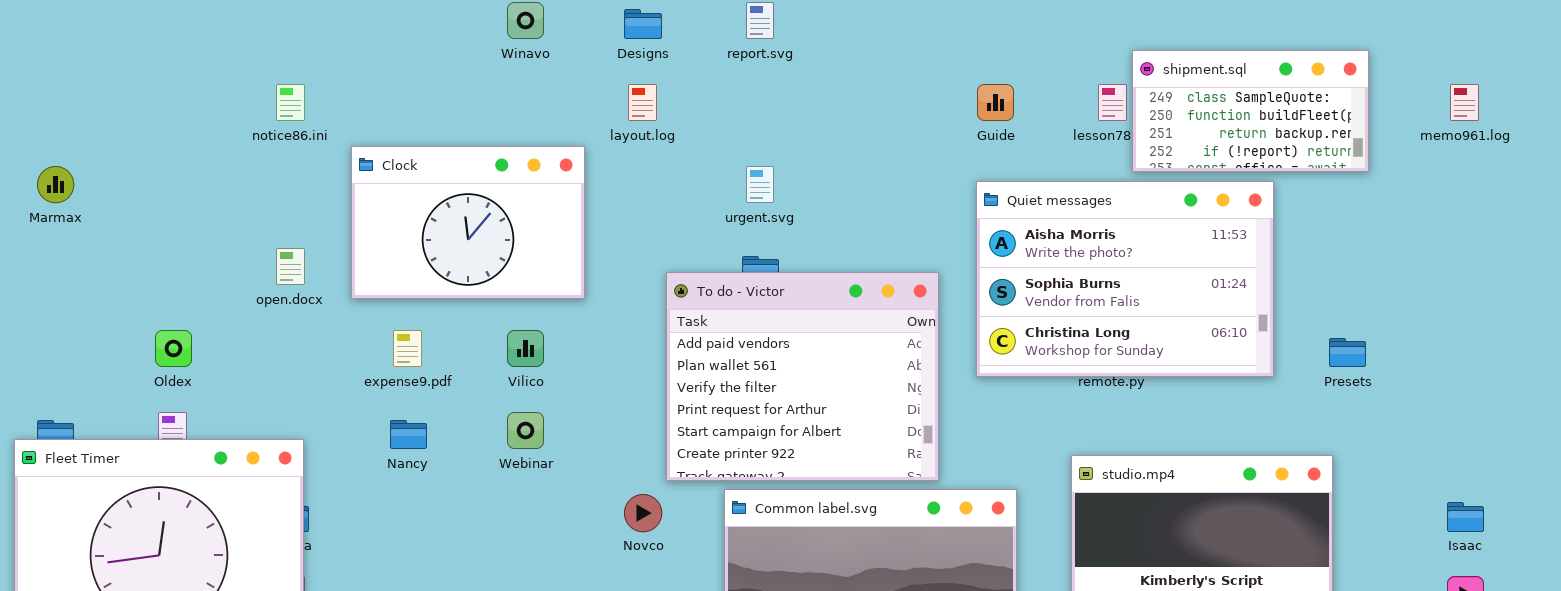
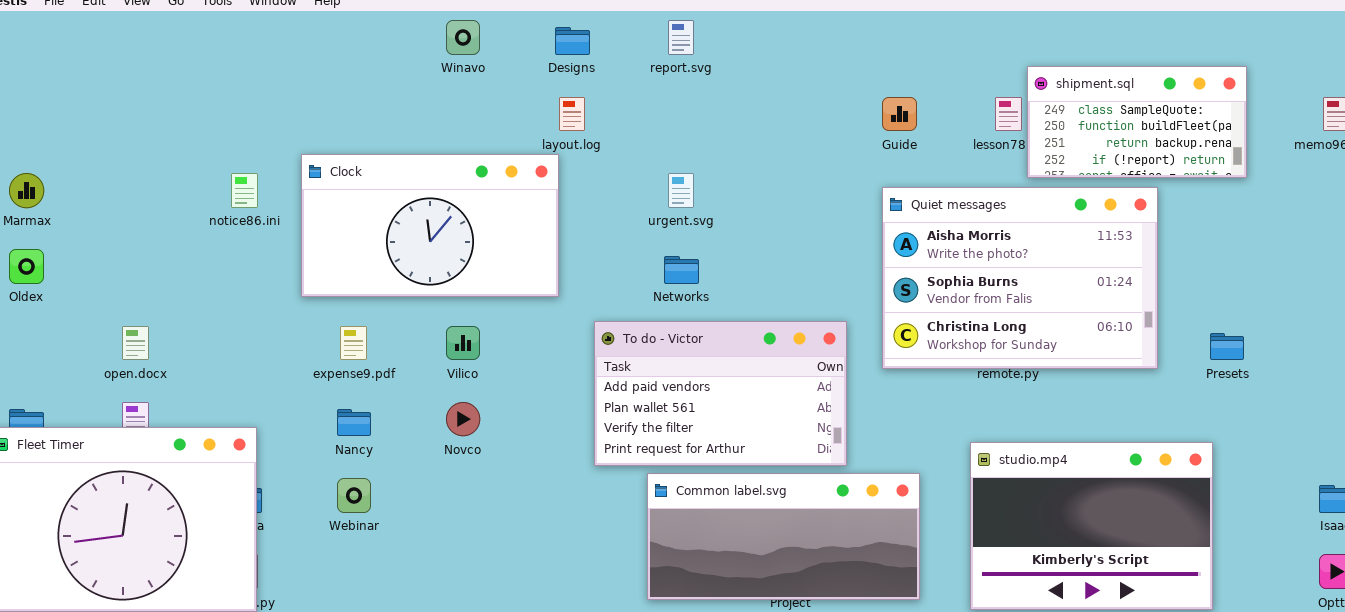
notice86.ini: [276,84,305,121] -> [231,173,258,208], moved
Clock: [351,146,585,299] -> [301,154,559,297], resized
open.docx: [276,248,305,285] -> [122,326,149,360], moved
To do - Victor: [666,272,939,481] -> [594,321,847,466], resized
Oldex: [155,330,192,367] -> [9,249,44,284], moved
Webinar: [507,412,544,449] -> [337,478,371,513], moved
Novco: [624,494,662,532] -> [446,402,480,436], moved

